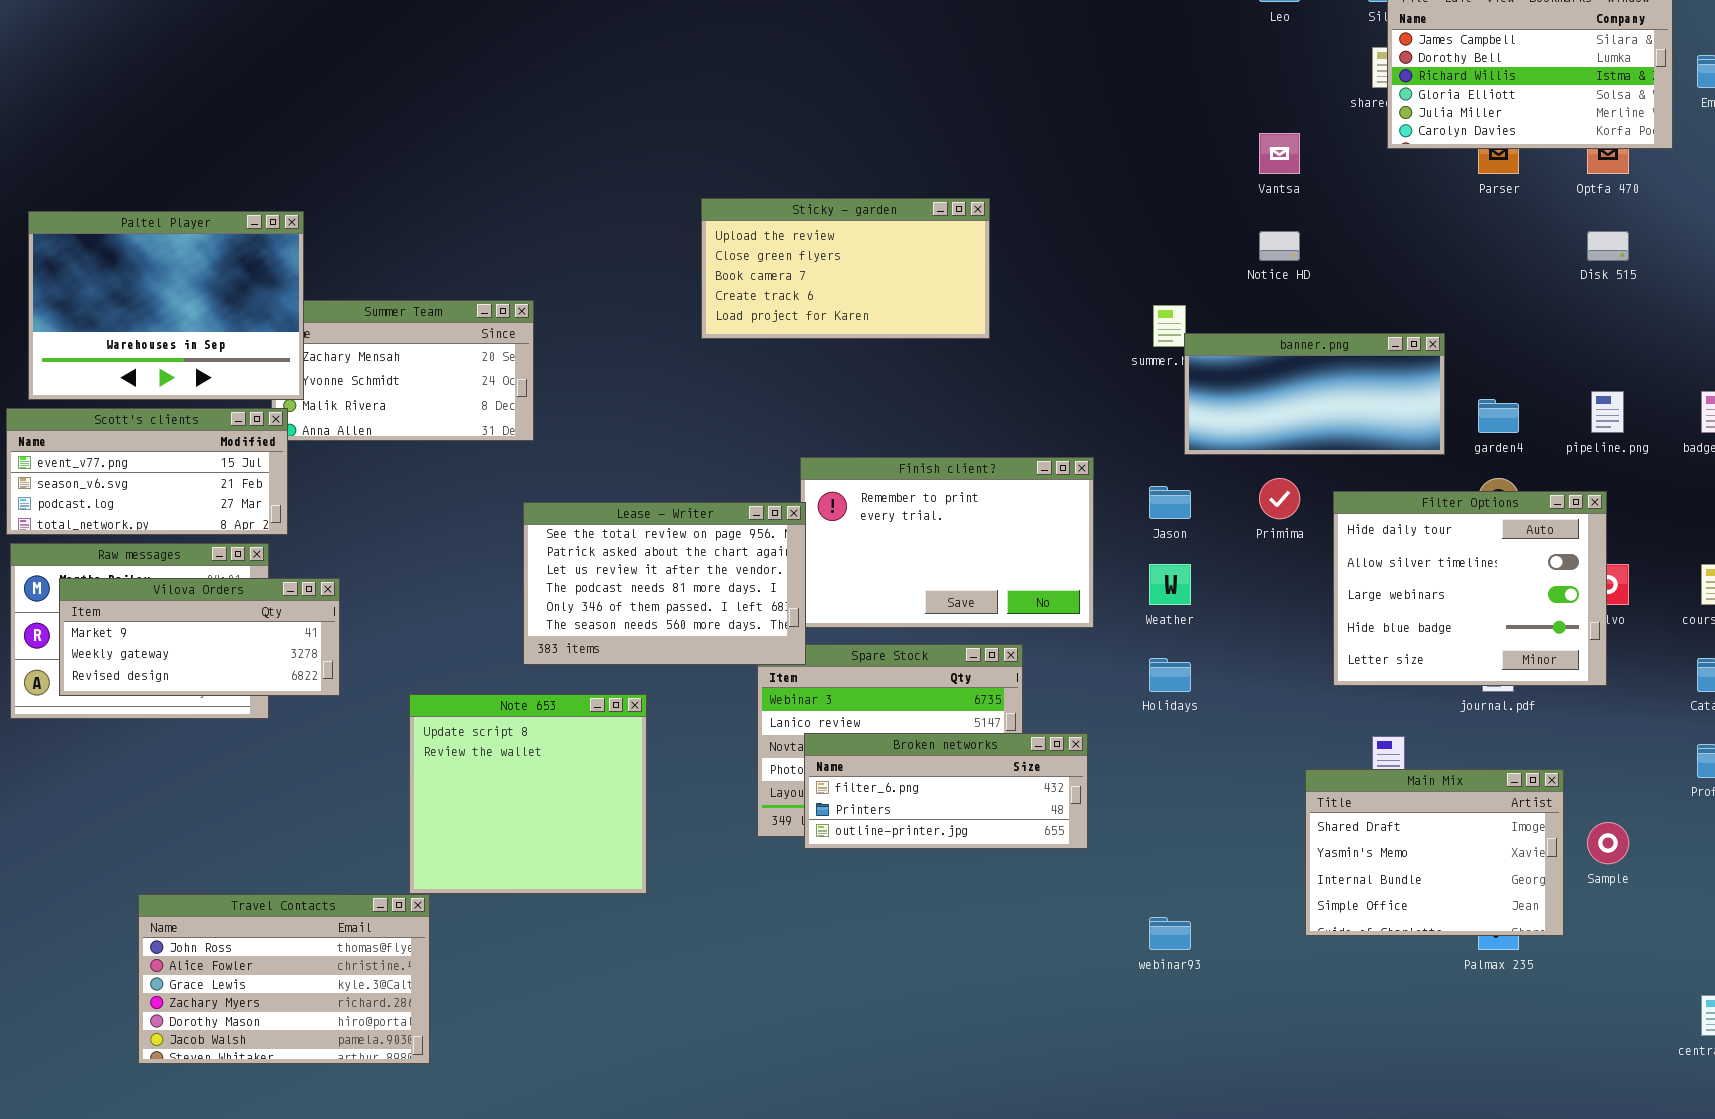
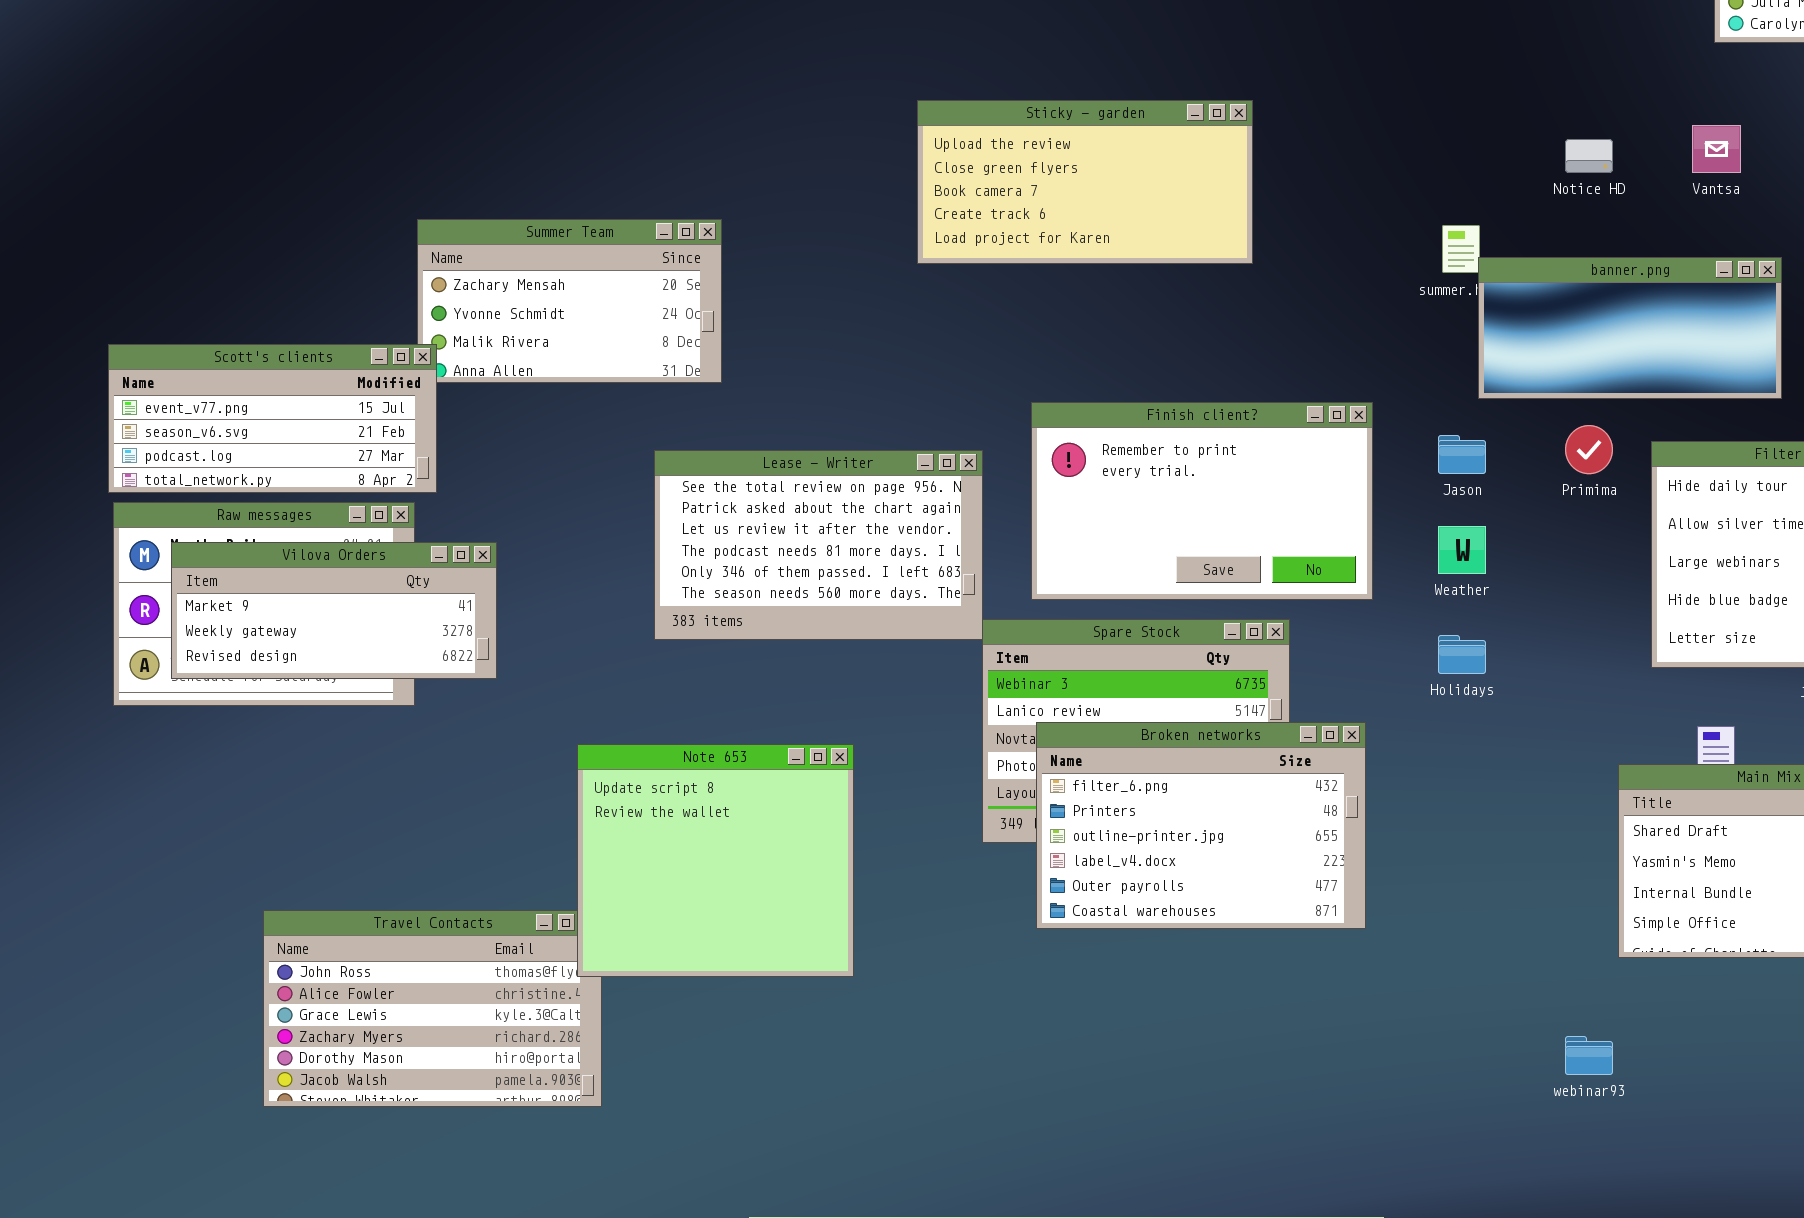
Vantsa: [1259,133,1300,174] -> [1692,125,1741,173], moved
Paltel Player: [28,211,304,400] -> none, closed
Lease - Writer: [523,502,806,665] -> [654,450,983,640], moved
Note 653: [409,694,647,894] -> [577,744,854,977], moved
Broken networks: [804,733,1088,849] -> [1036,722,1366,929], resized
webinar93: [1149,917,1191,950] -> [1565,1036,1613,1075], moved

